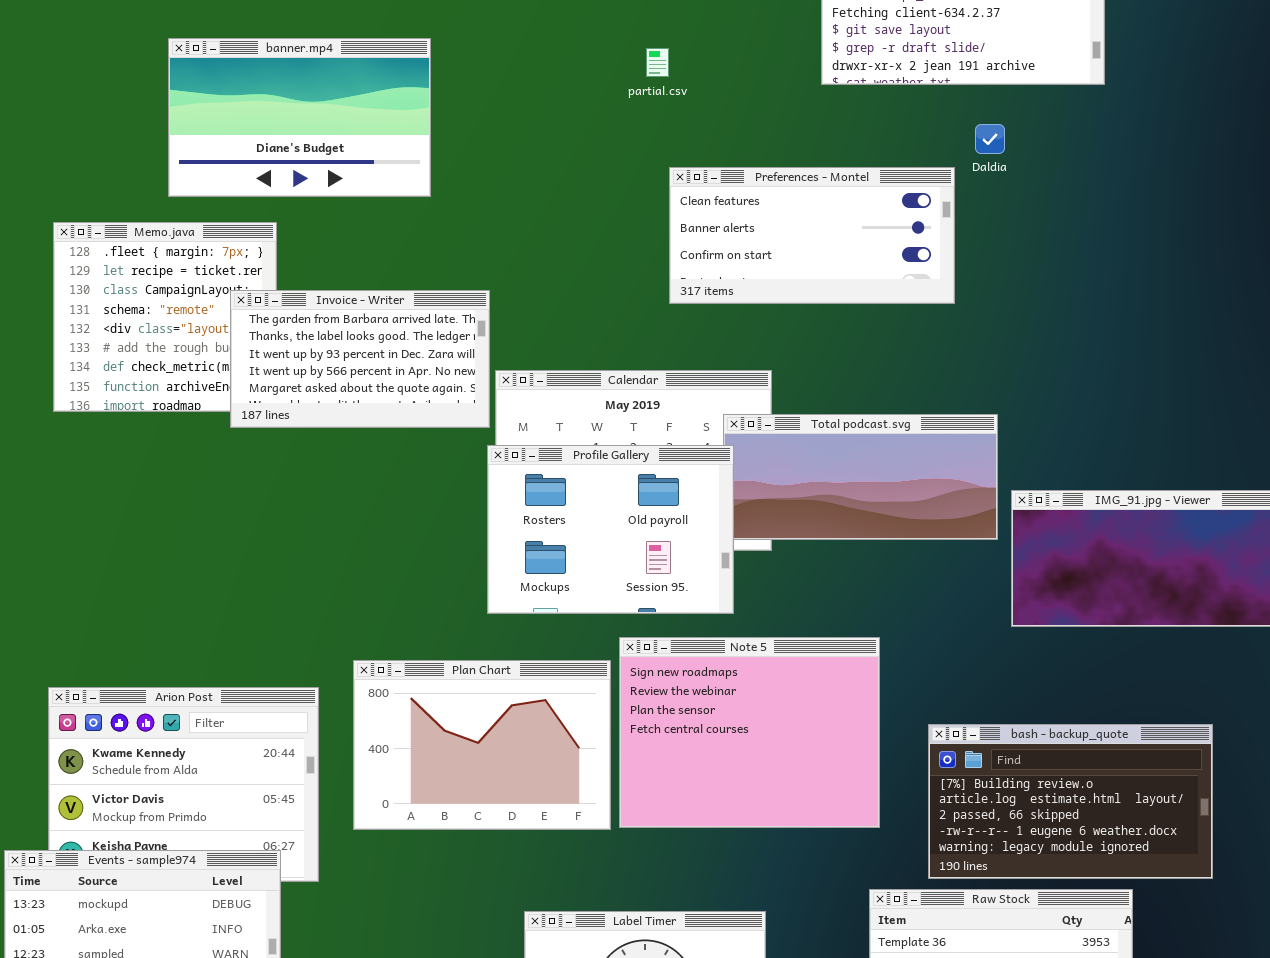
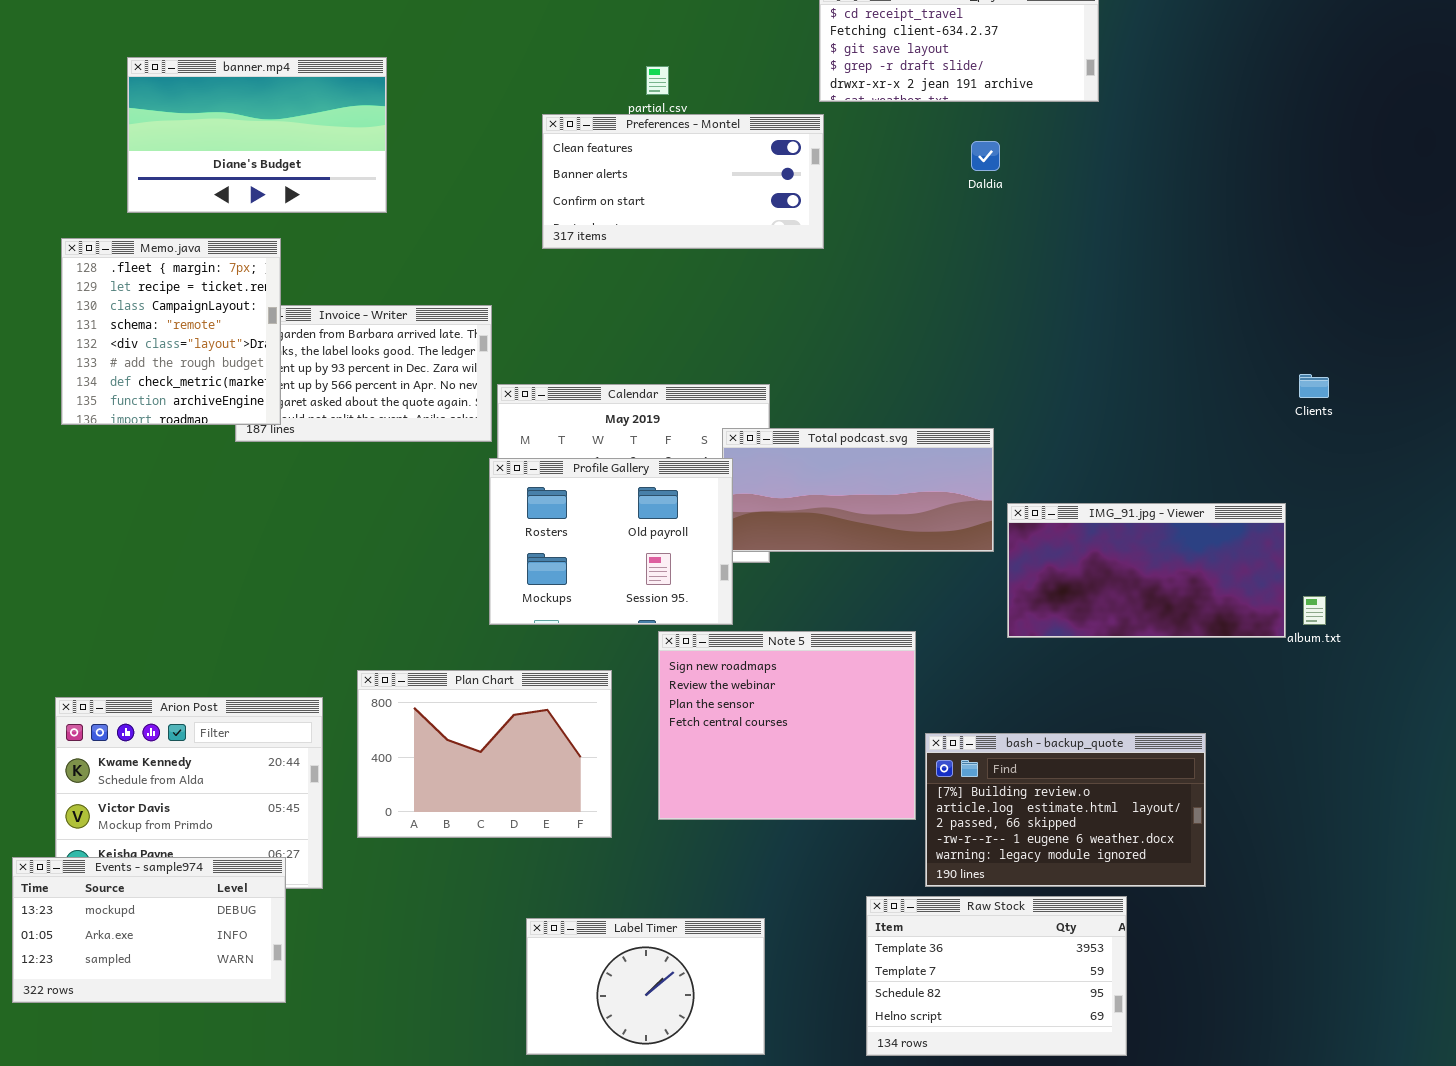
banner.mp4: [168,38,431,197] -> [127,57,387,213], moved
Preferences - Montel: [669,167,955,304] -> [542,114,824,249], moved
Memo.java: [53,222,277,412] -> [61,238,281,425], raised
Note 5: [619,637,880,828] -> [658,631,916,820], moved

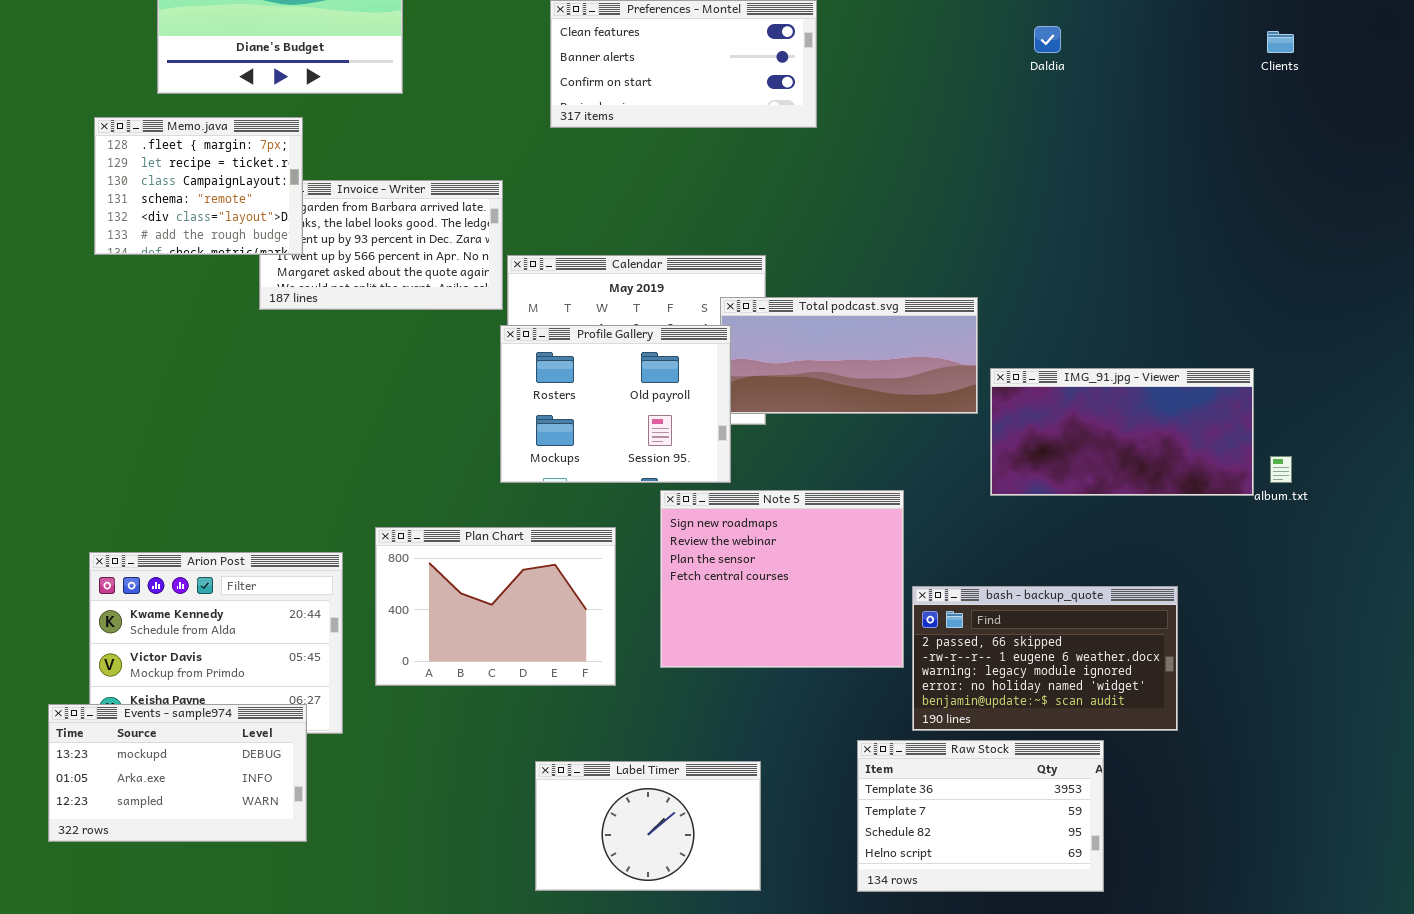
Daldia: [971,141,1000,171] -> [1034,26,1061,53], moved
Memo.java: [61,238,281,425] -> [94,117,303,255], resized
Clients: [1299,374,1329,398] -> [1267,31,1294,53], moved
bash - backup_quote: [925,733,1206,887] -> [912,586,1178,731], scrolled down 2 rows

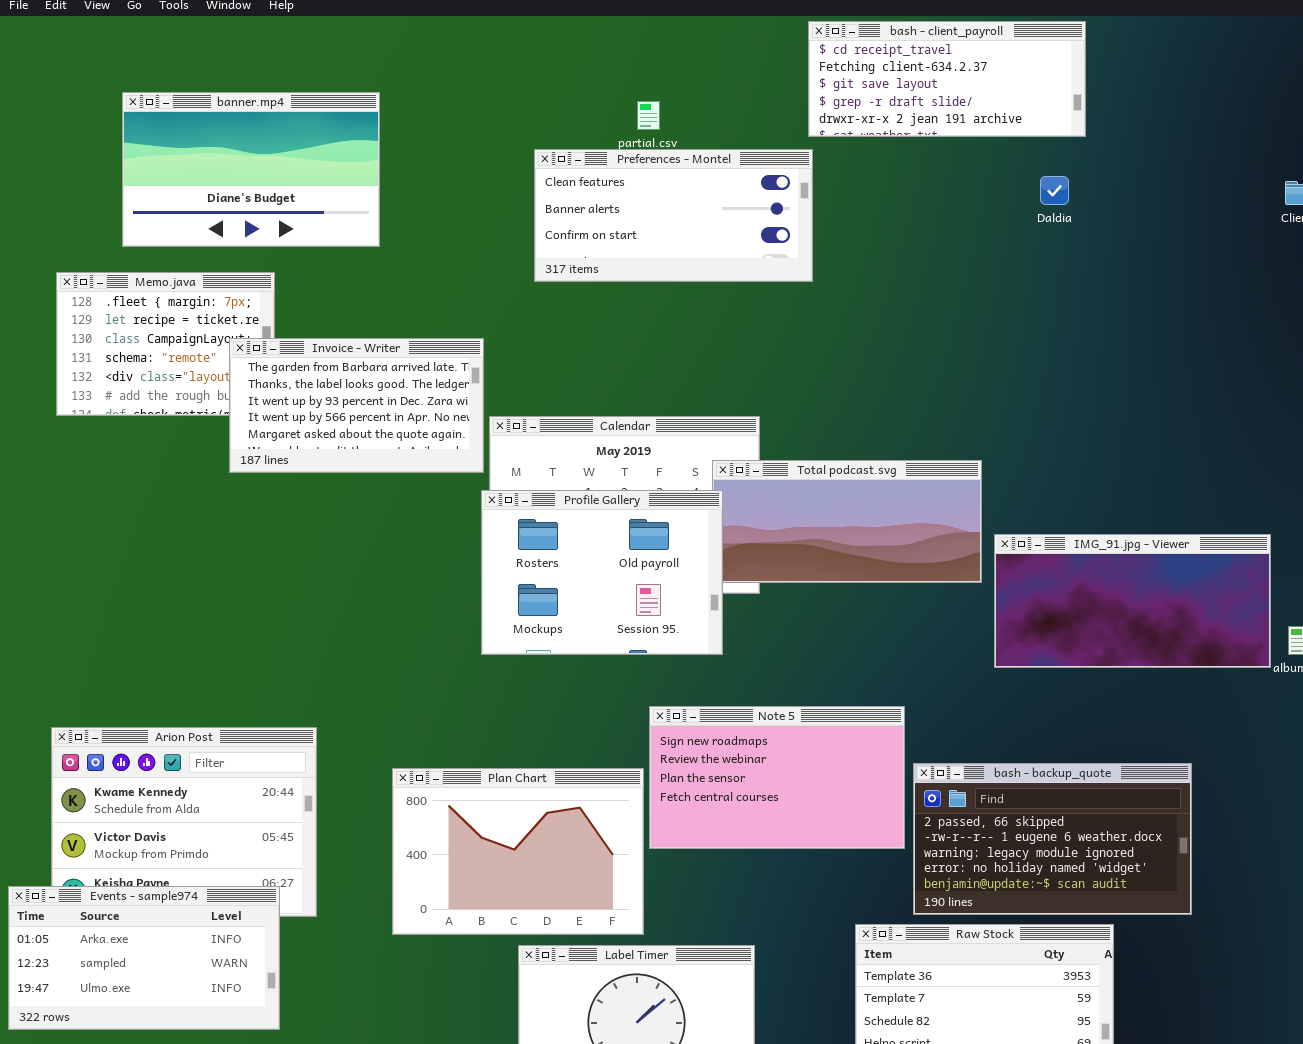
Invoice - Writer: [259,180,503,310] -> [229,338,484,473], raised
Note 5: [660,490,904,668] -> [649,706,905,849], resized
Plan Chart: [375,527,616,686] -> [392,768,644,935], moved
Events - sample974: [48,704,307,842] -> [8,886,280,1030], scrolled down 1 row

